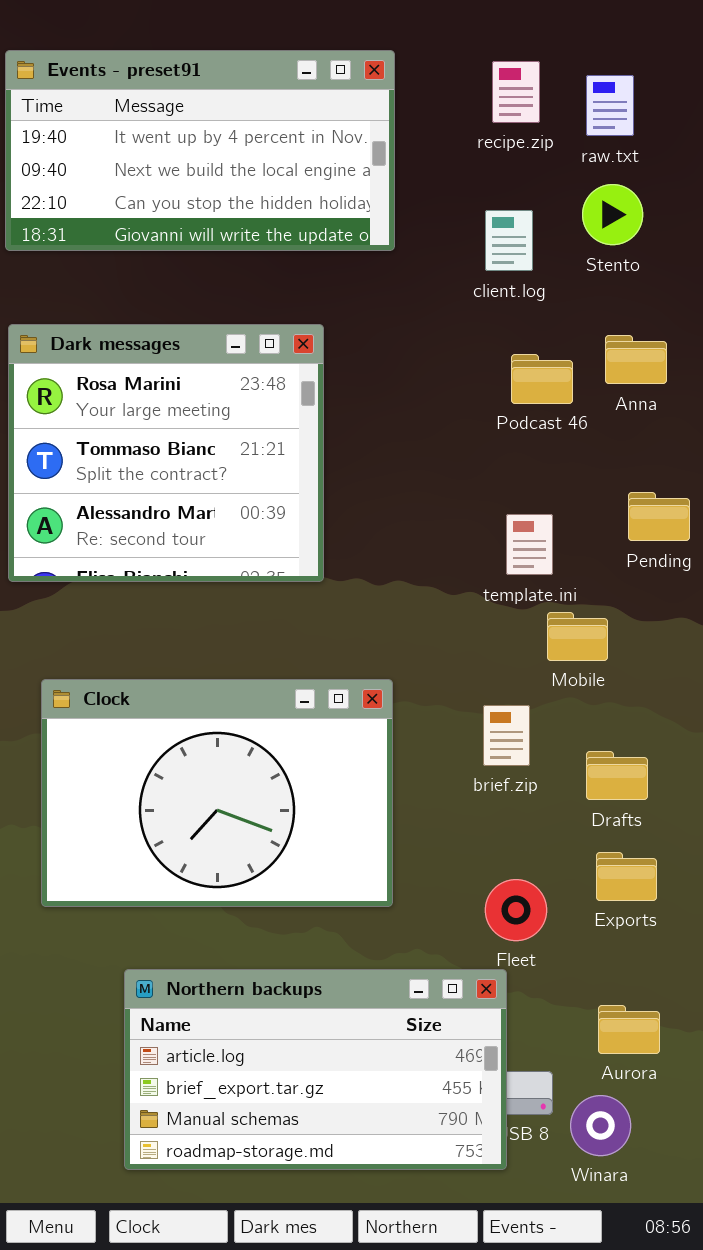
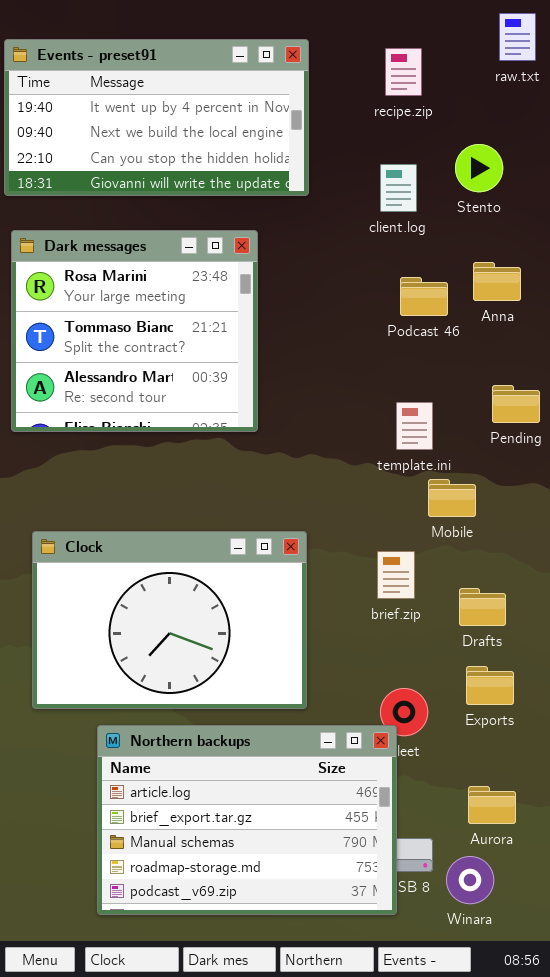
raw.txt: [586,75,634,136] -> [499,13,536,61], moved
Dark messages: [8,324,324,582] -> [11,230,258,432], moved
Northern backups: [124,969,507,1170] -> [97,725,397,915], resized

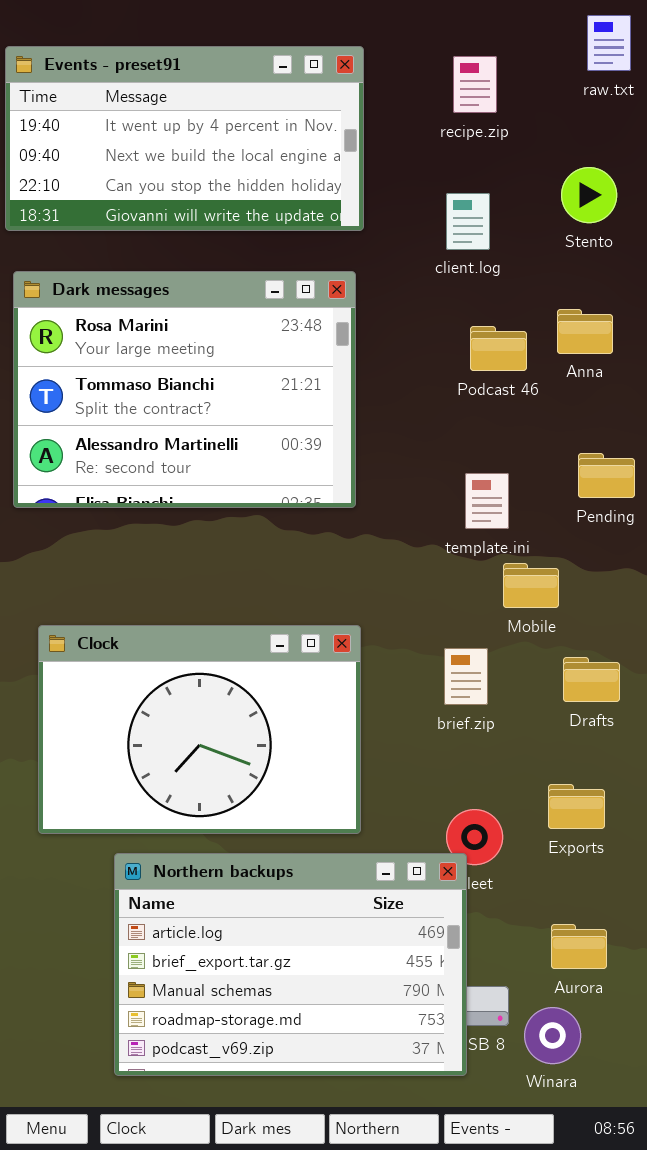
Stento: [455,144,503,192] -> [561,167,617,223], moved
Dark messages: [11,230,258,432] -> [13,271,356,508], resized
Drafts: [459,588,506,626] -> [563,657,620,702], moved

